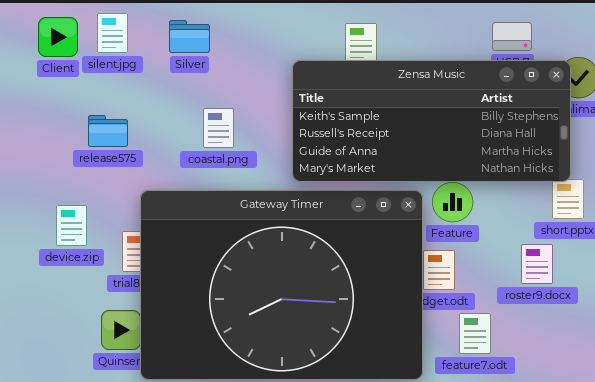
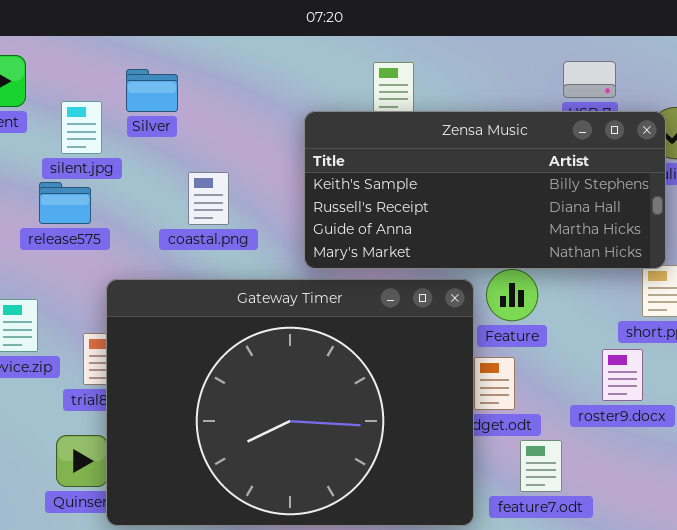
silent.jpg: [97,13,128,53] -> [61,101,102,154], moved
Silver: [169,20,210,53] -> [126,69,178,112], moved

